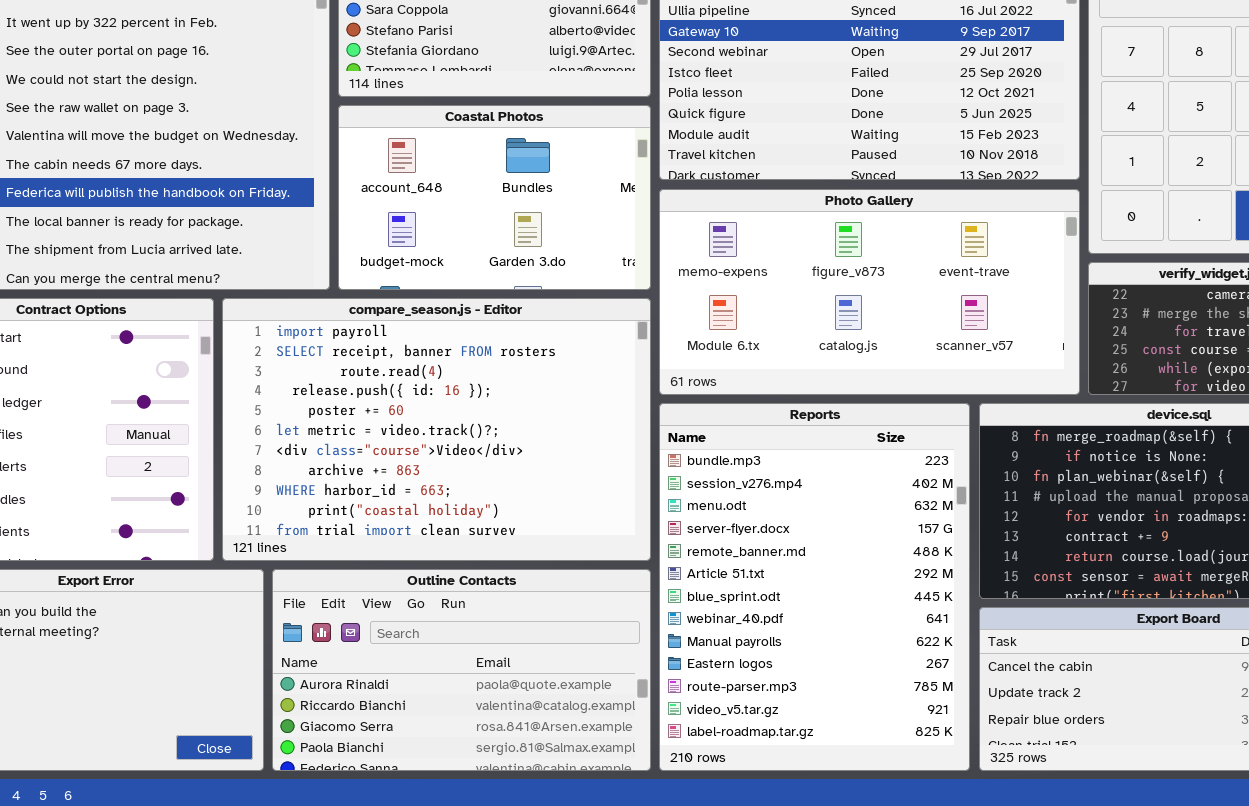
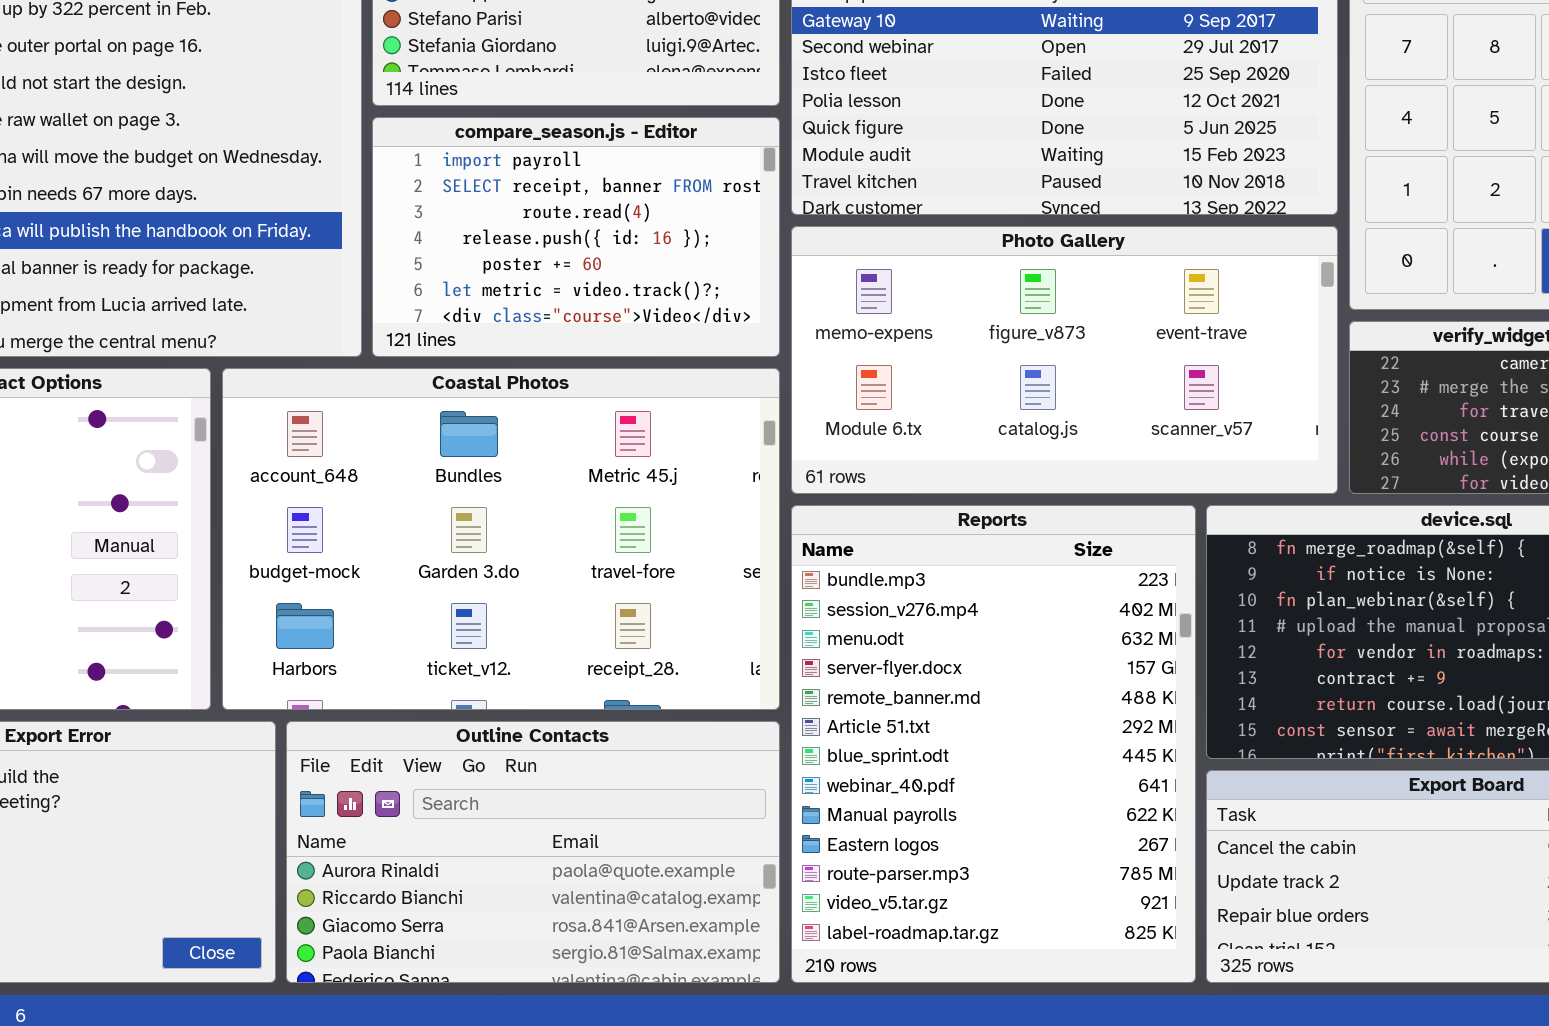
Coastal Photos: [338,105,651,290] -> [222,368,780,710], moved, resized
compare_season.js - Editor: [222,298,651,561] -> [372,117,780,357], moved, resized

